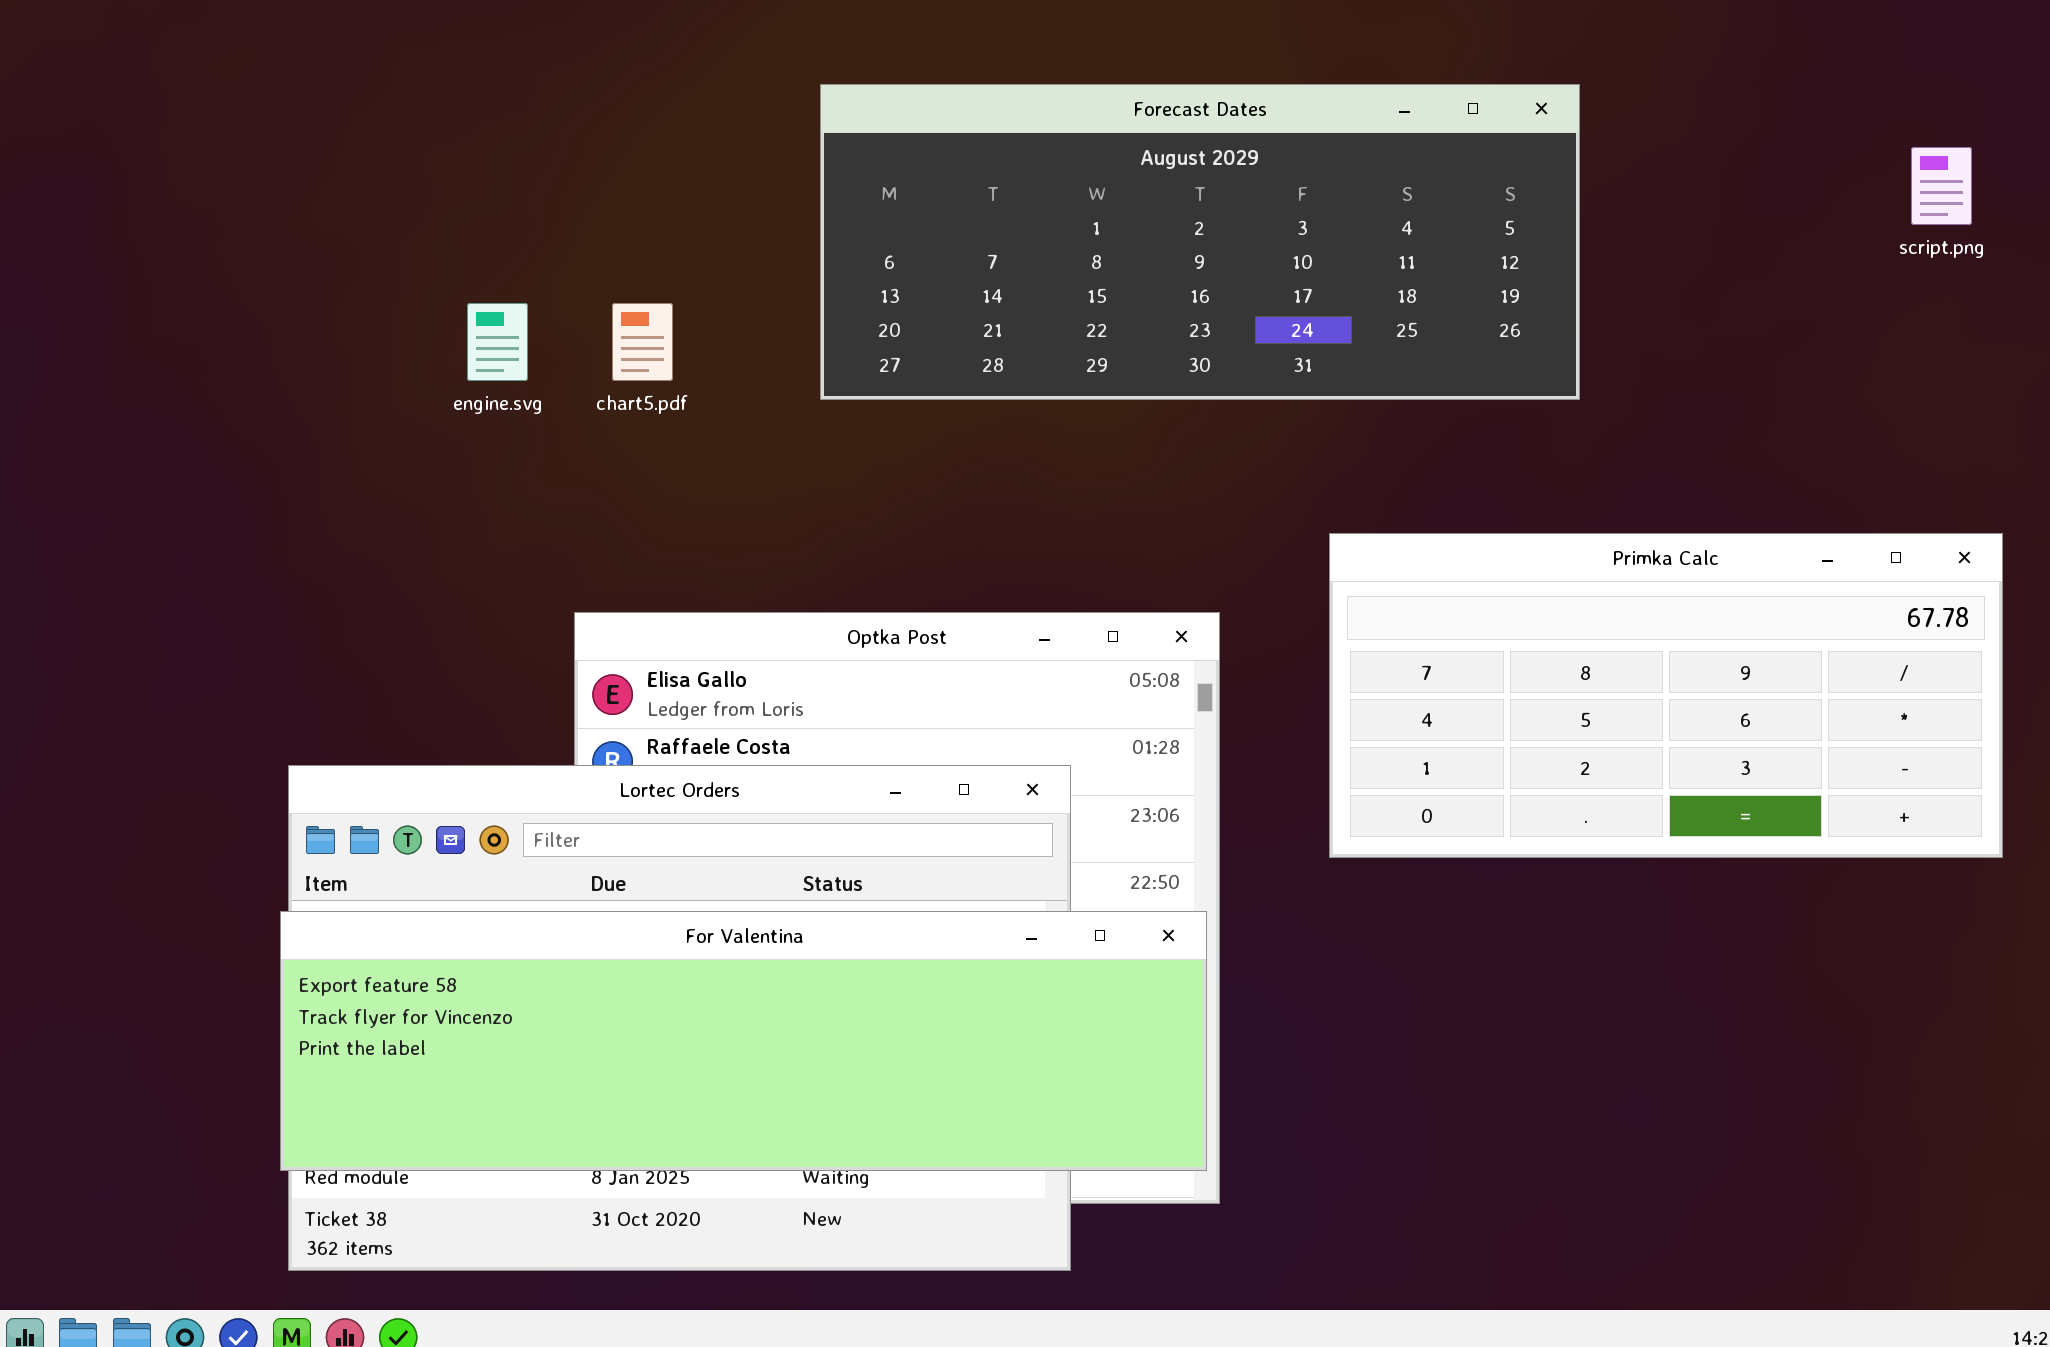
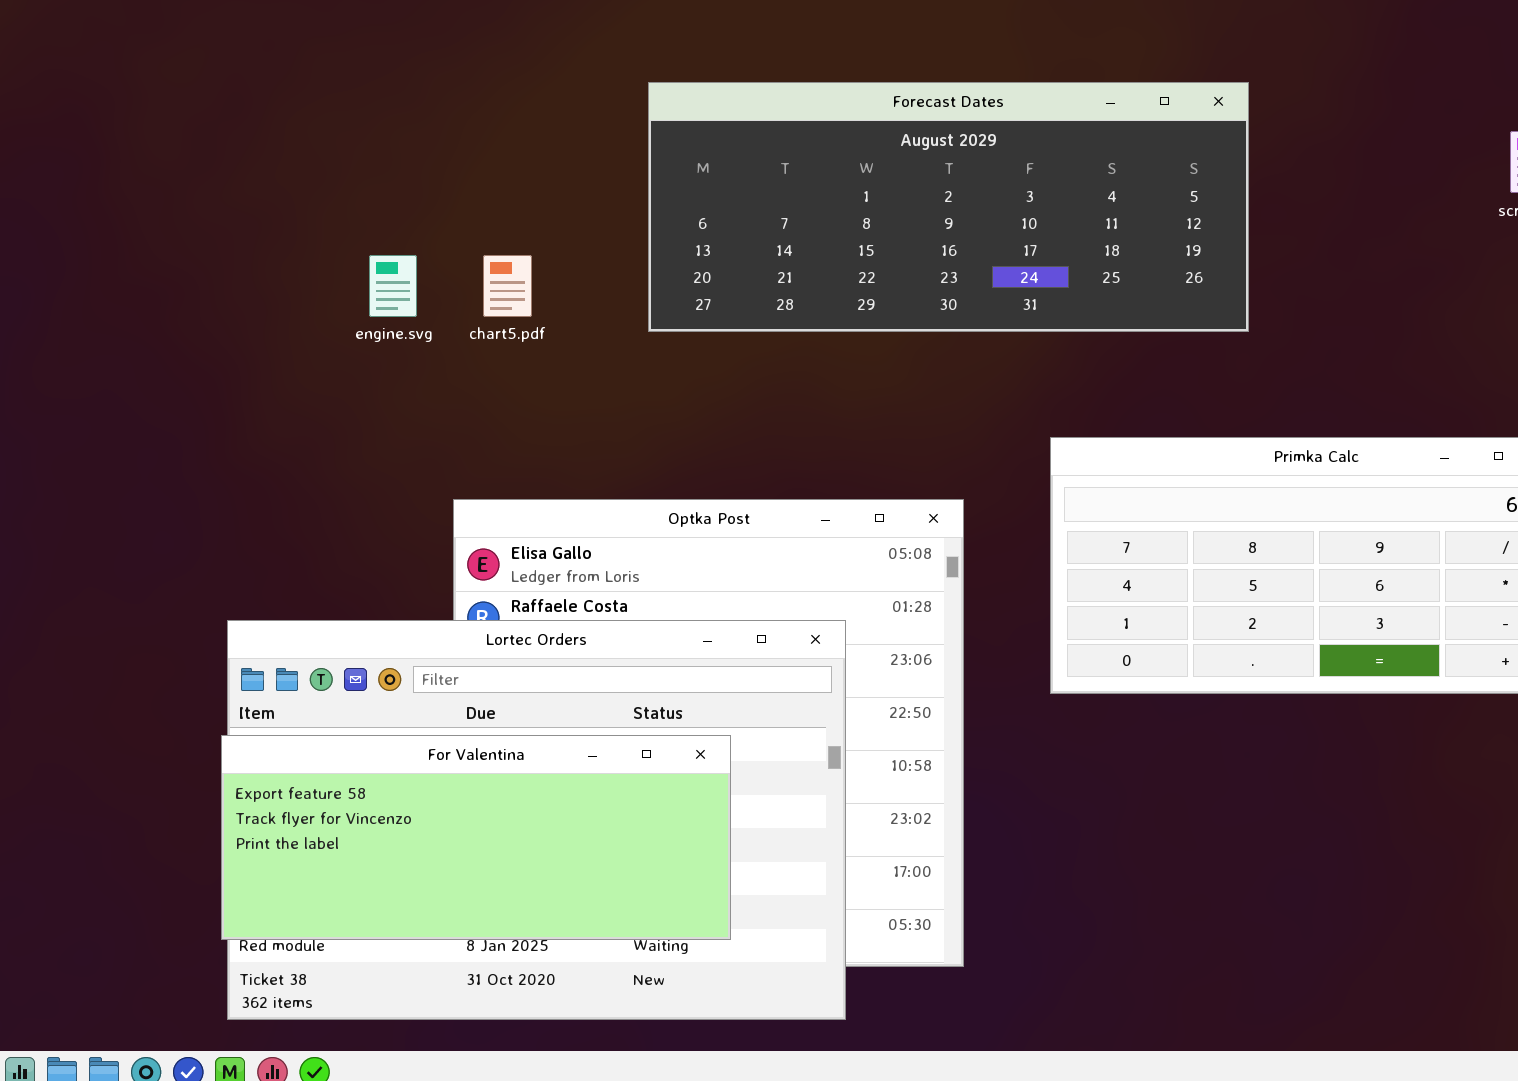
For Valentina: [280,911,1207,1171] -> [221,735,731,940], resized

